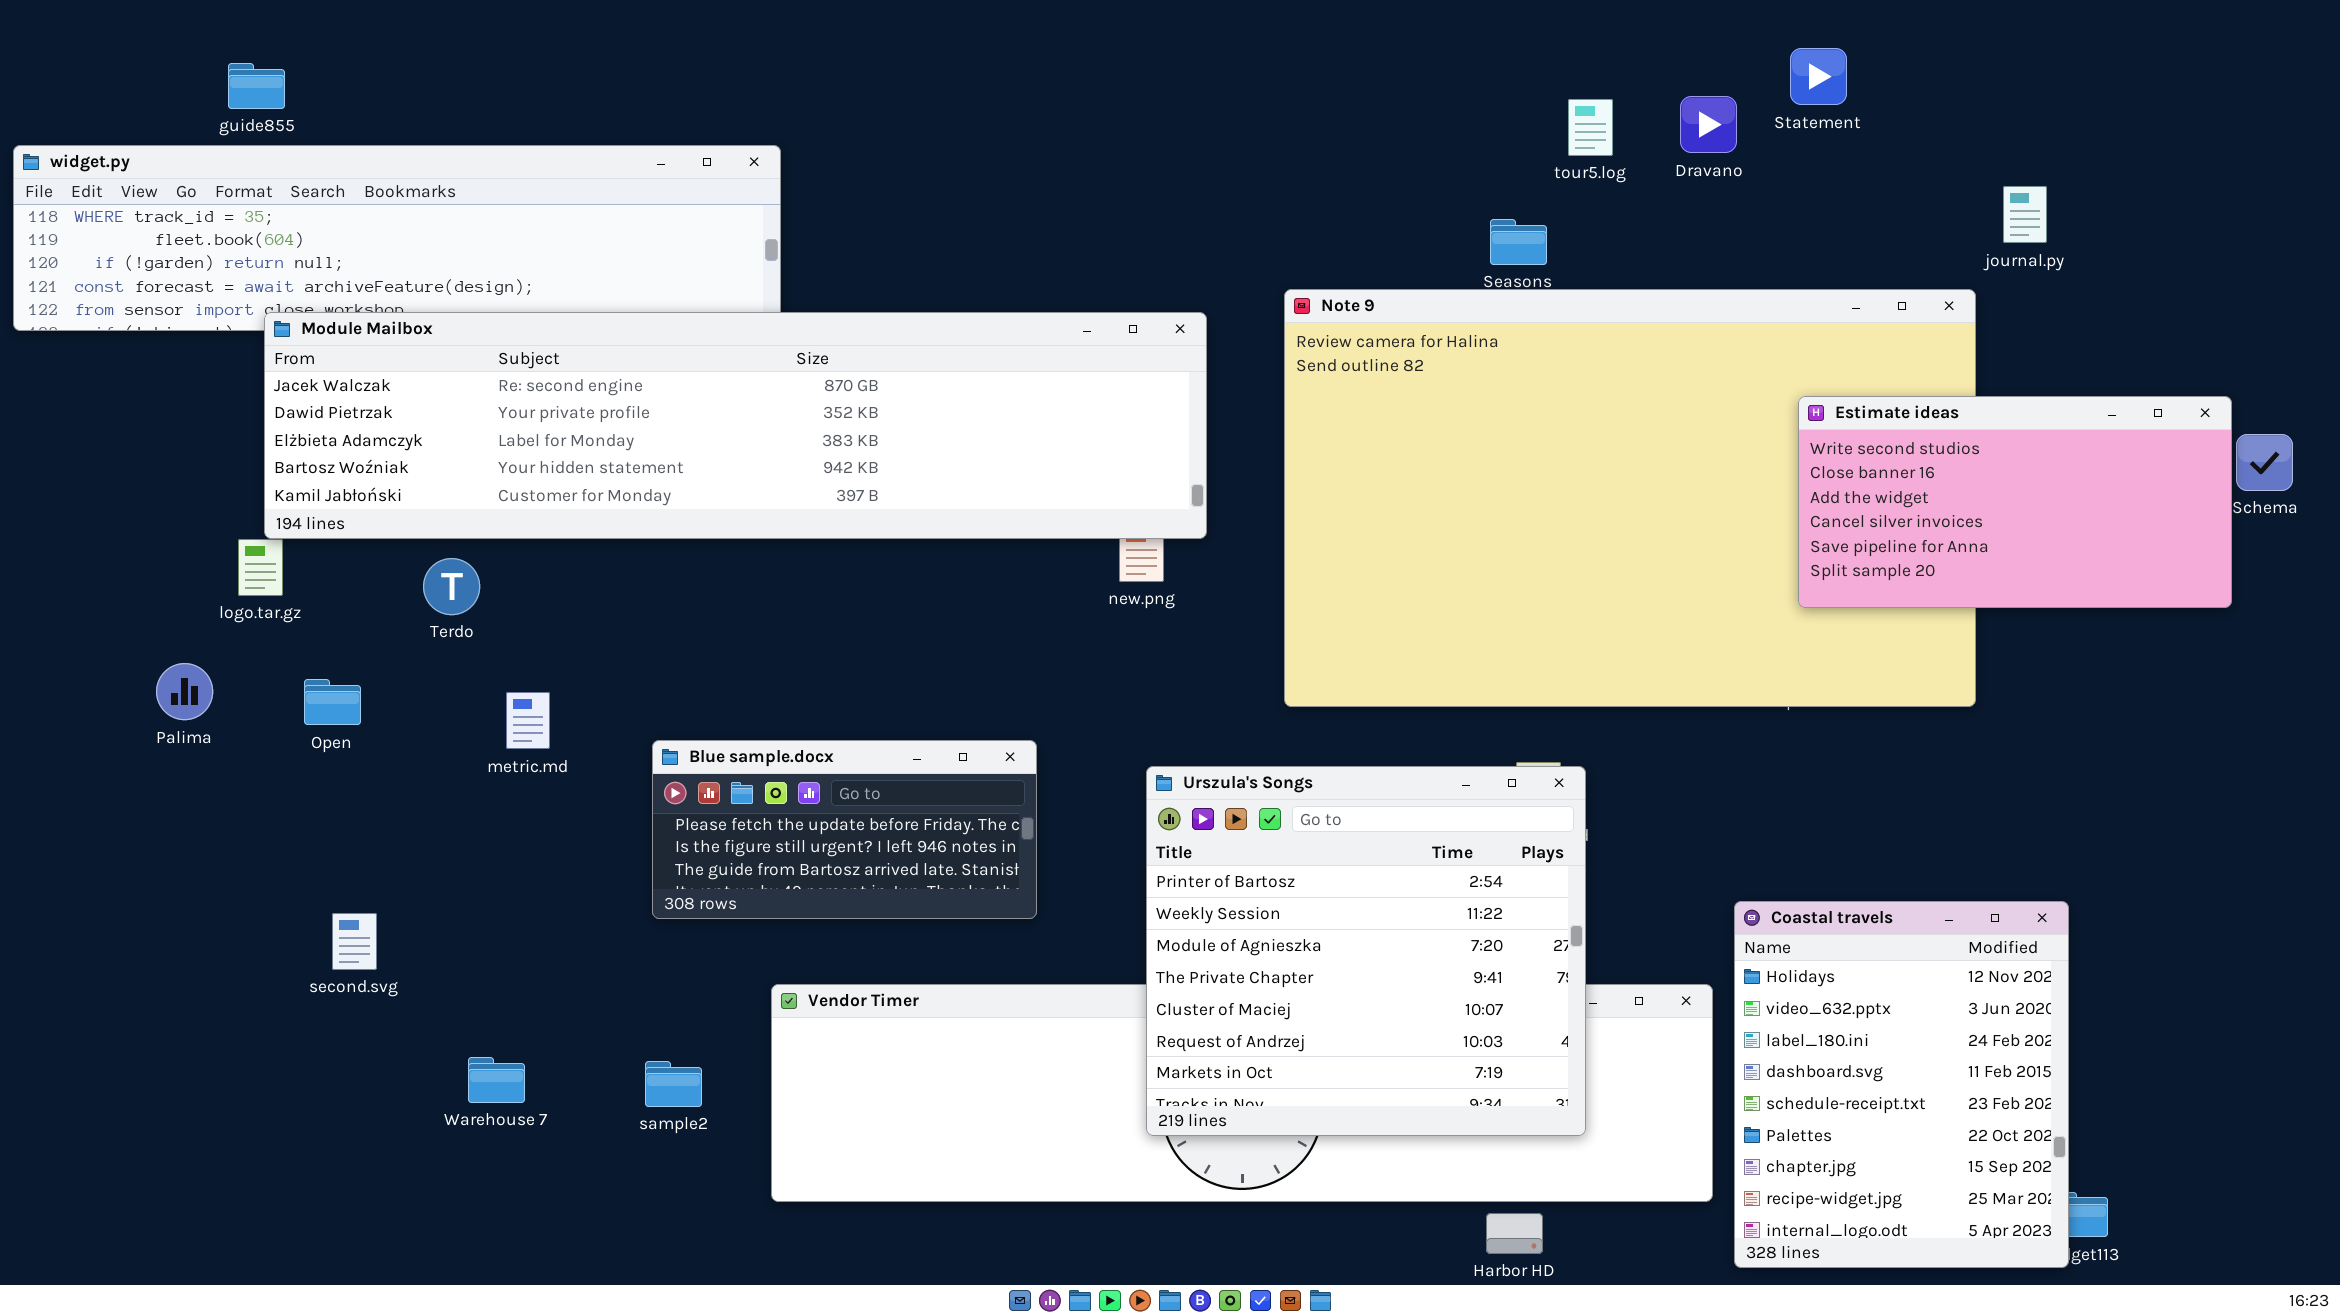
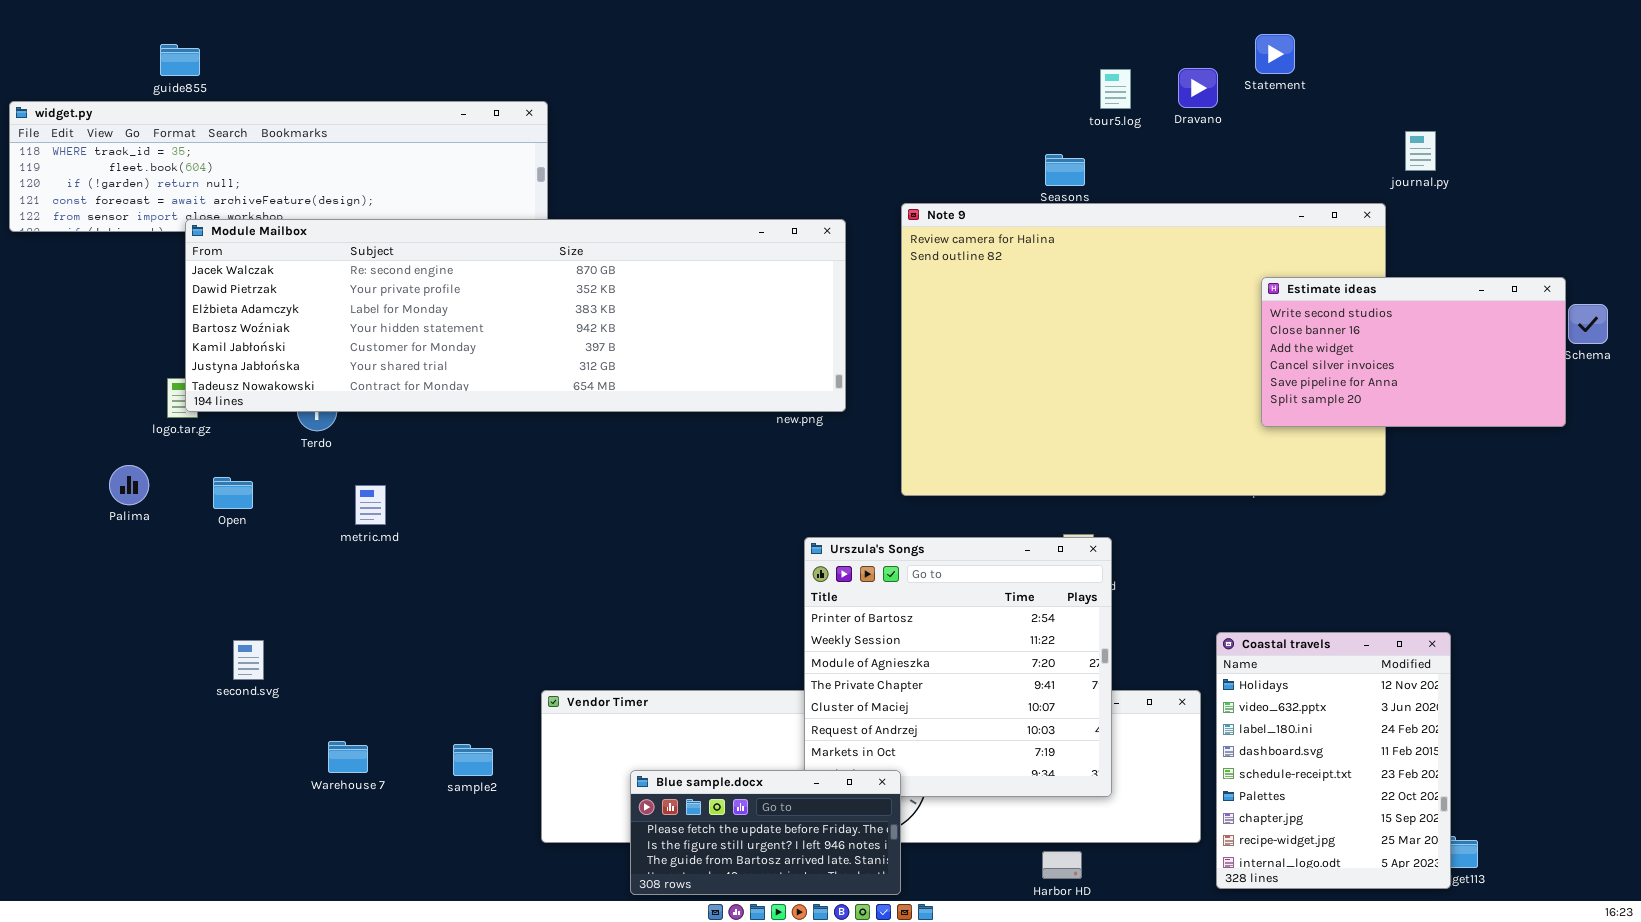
Module Mailbox: [264,312,1207,539] -> [185,219,846,412], resized
Blue sample.docx: [652,740,1037,919] -> [630,770,901,895], moved

